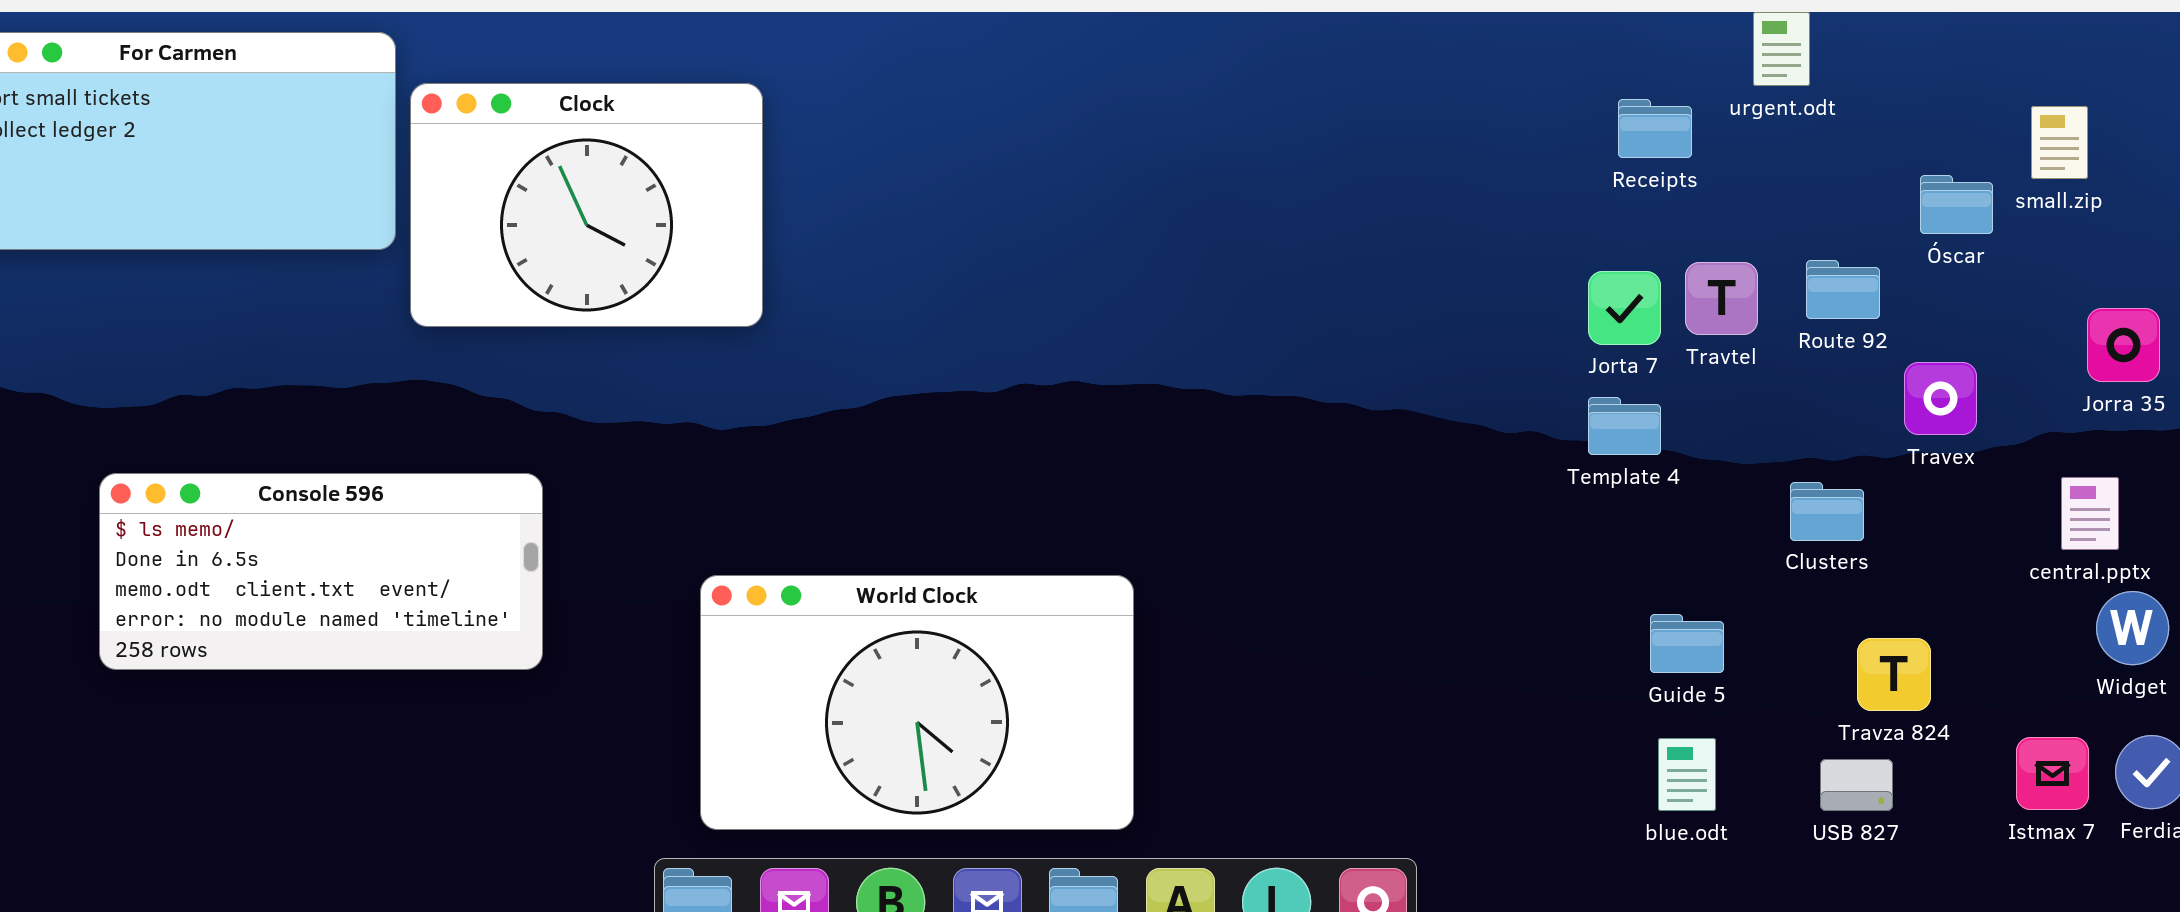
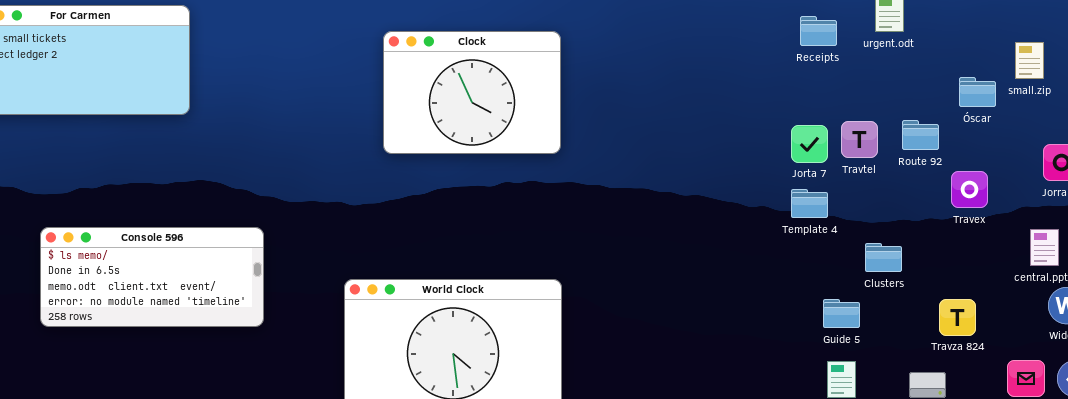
Clock: [410,83,763,327] -> [383,31,561,154], moved
Receipts: [1618,99,1692,158] -> [800,16,837,46], moved
Clusters: [1790,482,1864,541] -> [865,243,902,272], moved
Travza 824: [1857,638,1931,711] -> [939,299,976,336], moved

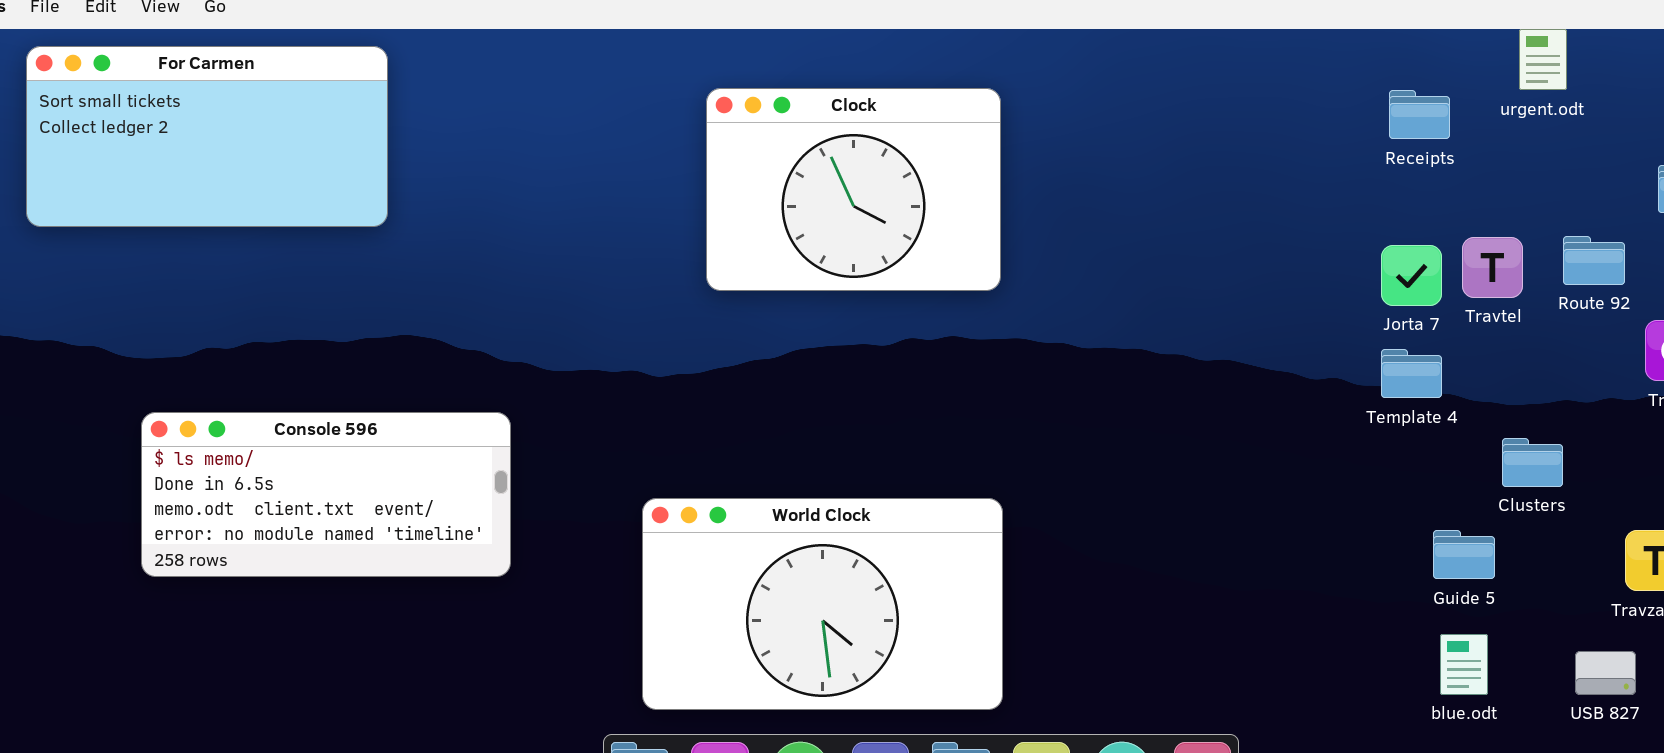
Receipts: [800,16,837,46] -> [1389,90,1450,139], moved

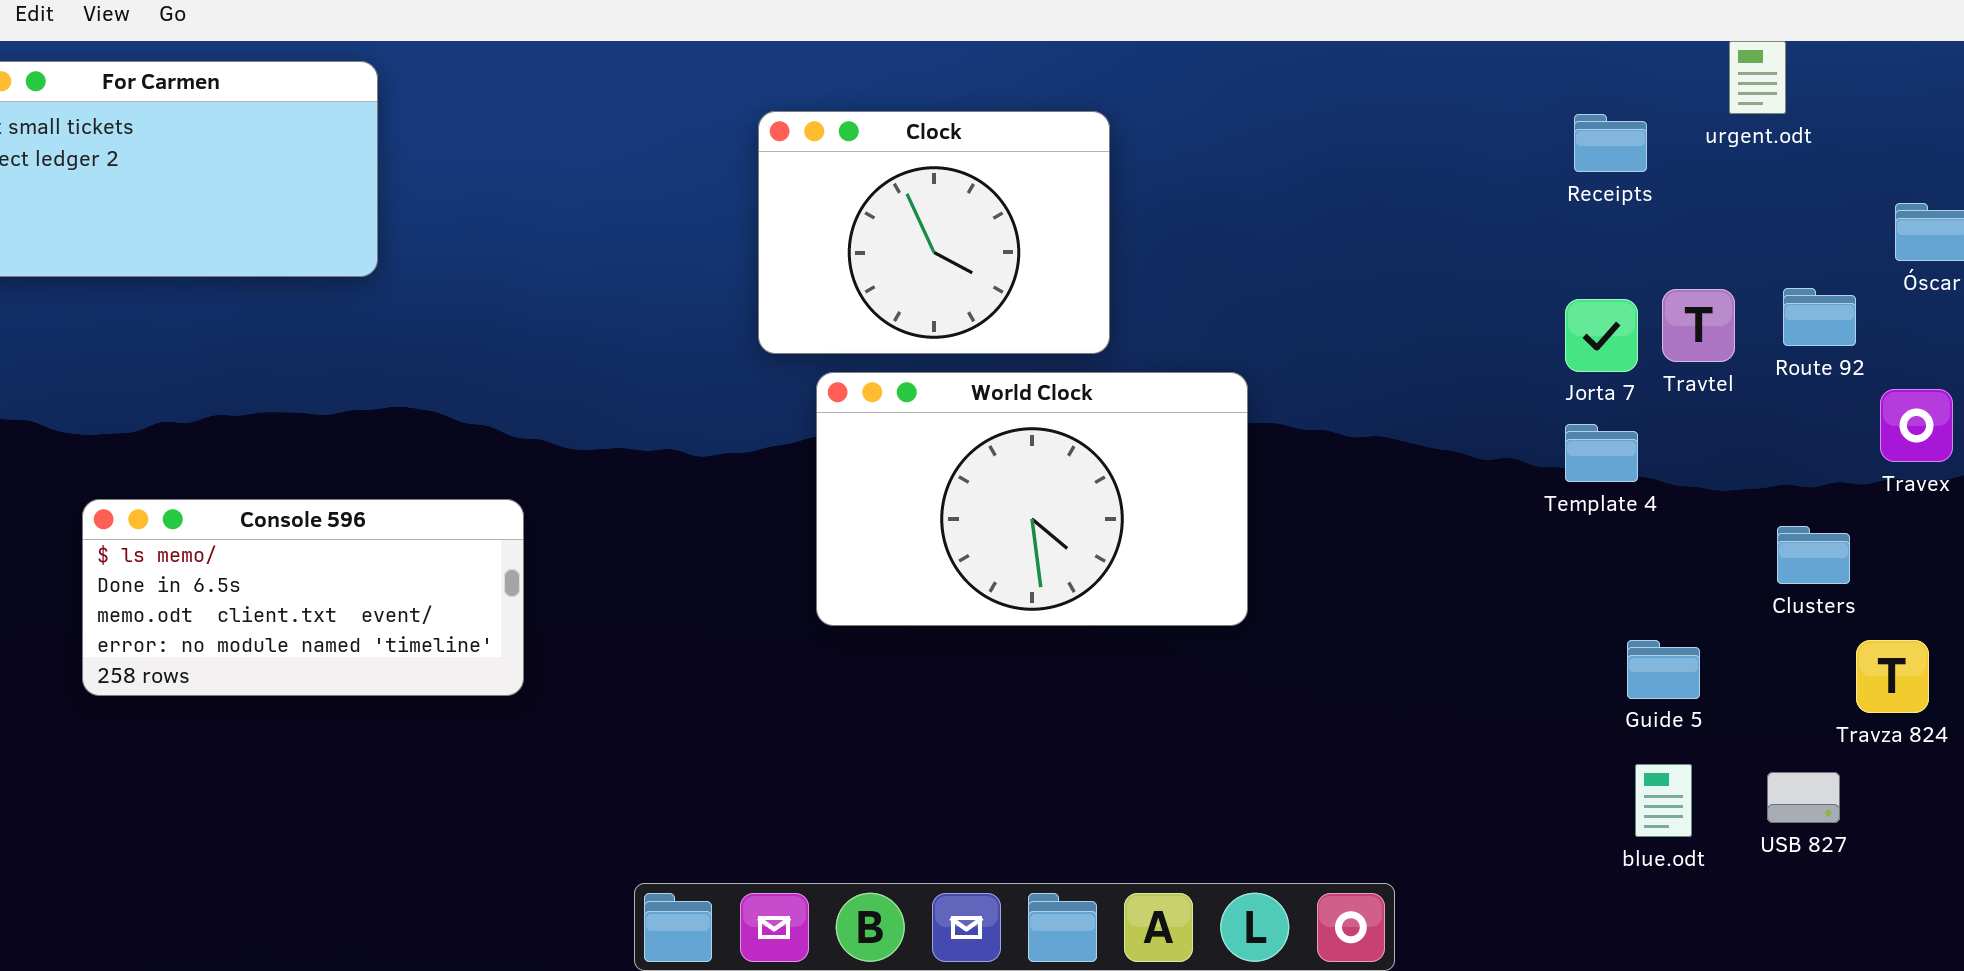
Clusters: [1502,438,1563,487] -> [1777,526,1850,584], moved
World Clock: [642,498,1003,710] -> [816,372,1248,626], moved
USB 827: [1575,651,1636,695] -> [1767,772,1840,823], moved

